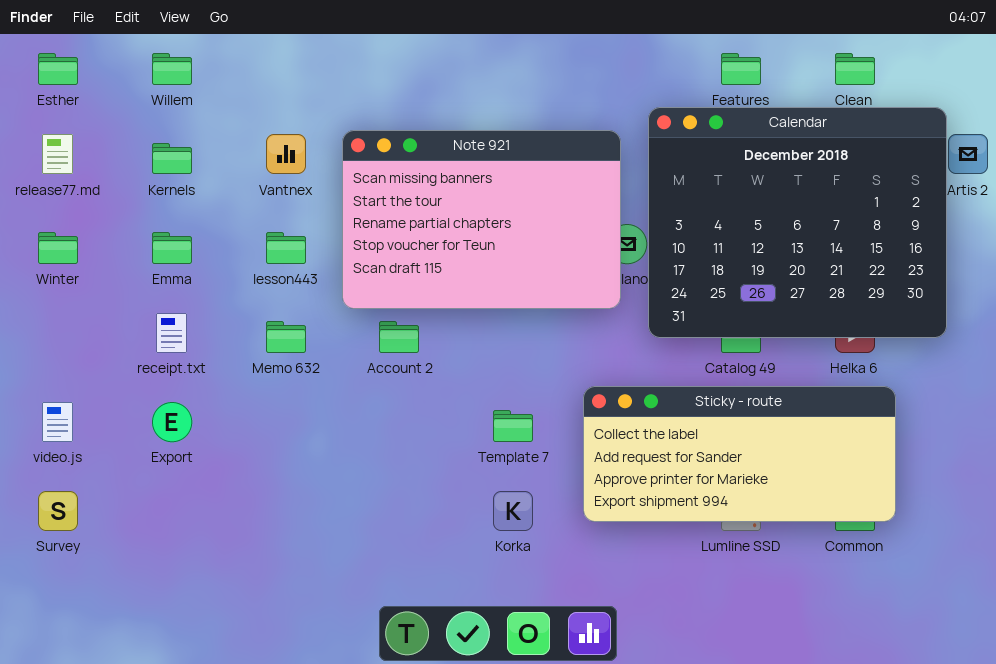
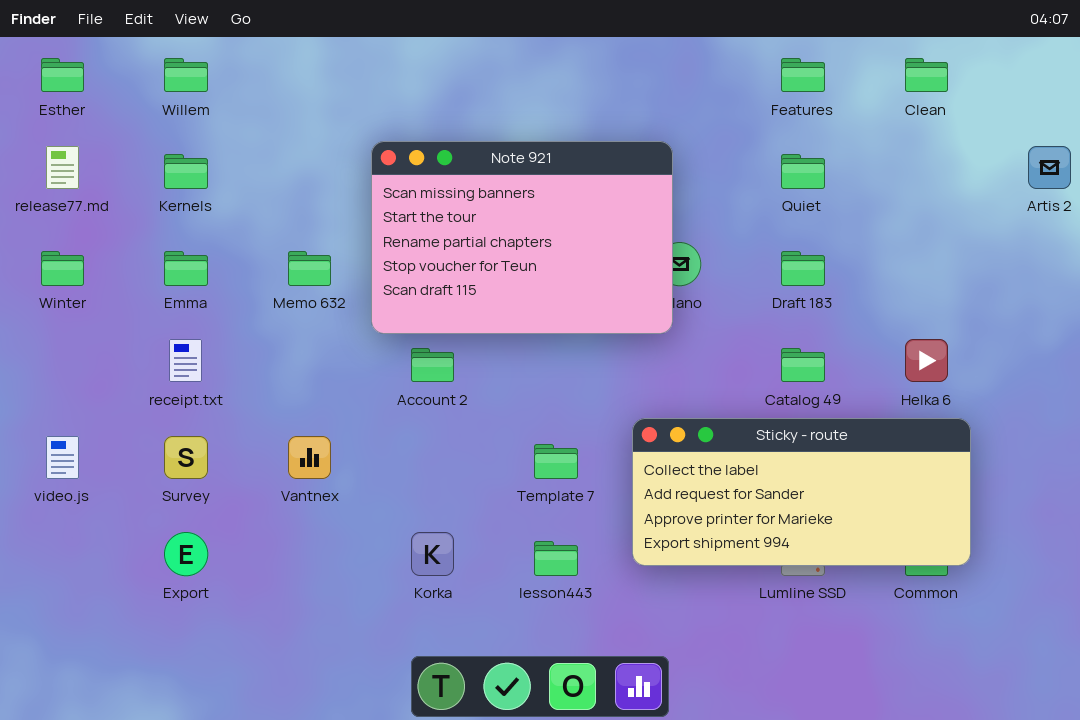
Calendar: [648,107,947,338] -> none, closed
Vantnex: [266,134,306,174] -> [288,436,331,479], moved
lesson443: [266,232,306,264] -> [534,541,578,576], moved
Memo 632: [266,321,306,353] -> [288,251,331,286], moved
Export: [152,402,192,442] -> [164,532,208,576], moved
Survey: [38,491,78,531] -> [164,436,208,479], moved
Korka: [493,491,533,531] -> [411,532,454,576], moved

